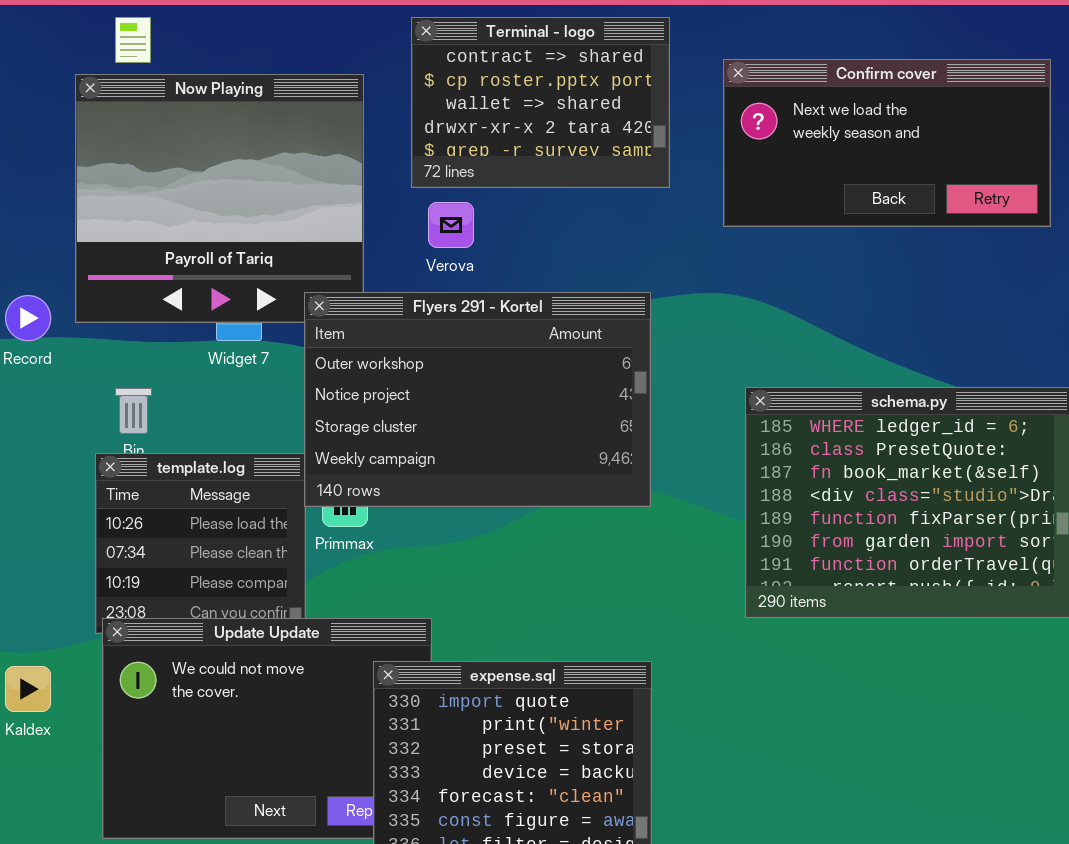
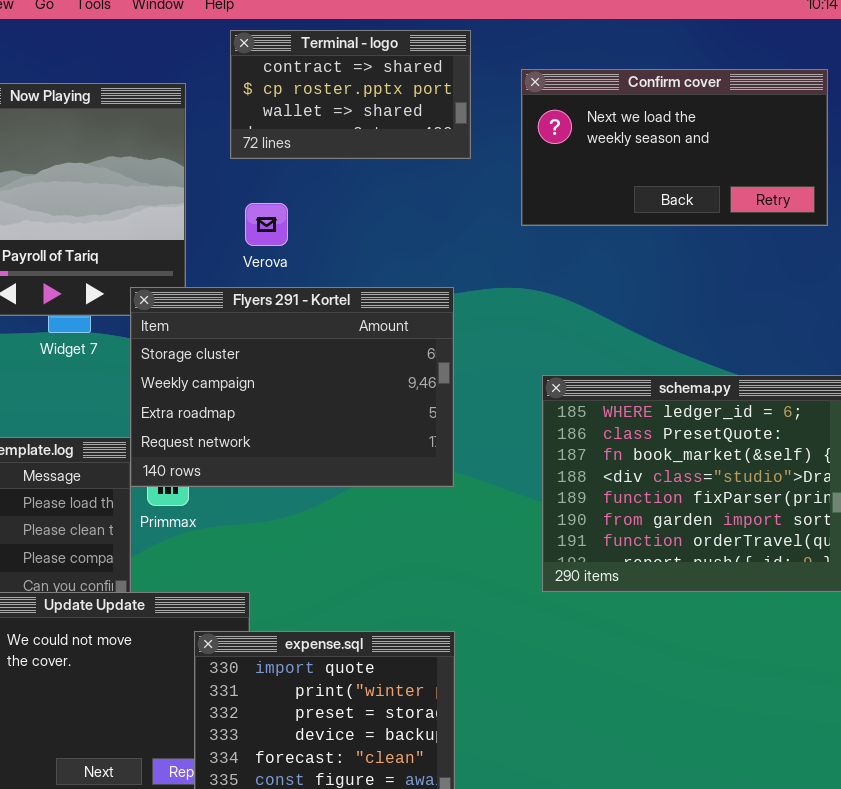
Terminal - logo: [411,17,670,188] -> [230,30,471,159], resized
Flyers 291 - Kortel: [304,292,651,507] -> [130,287,454,487], scrolled down 2 rows

